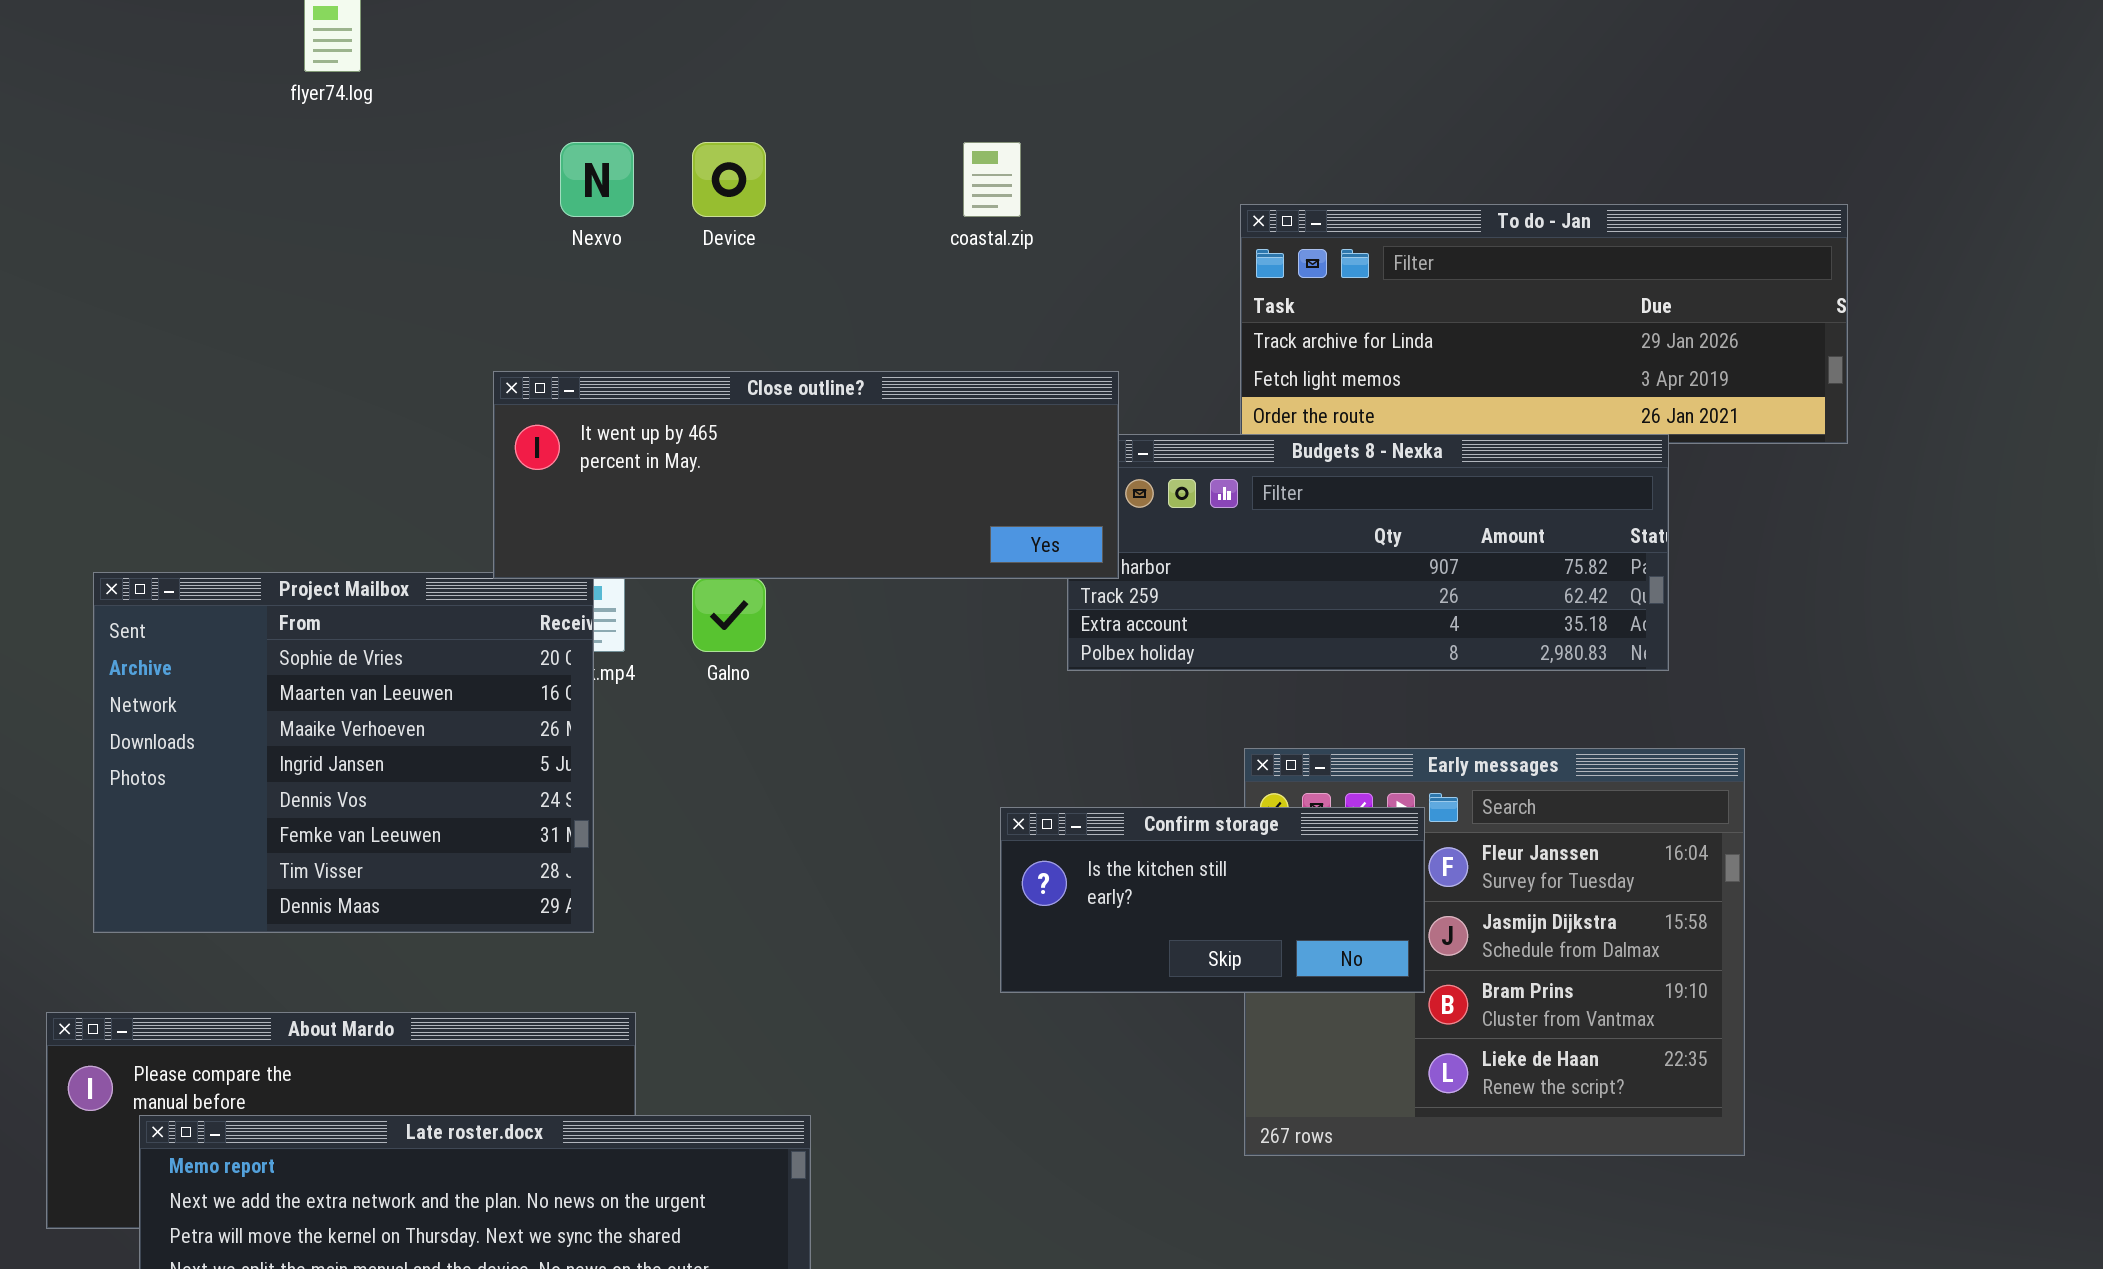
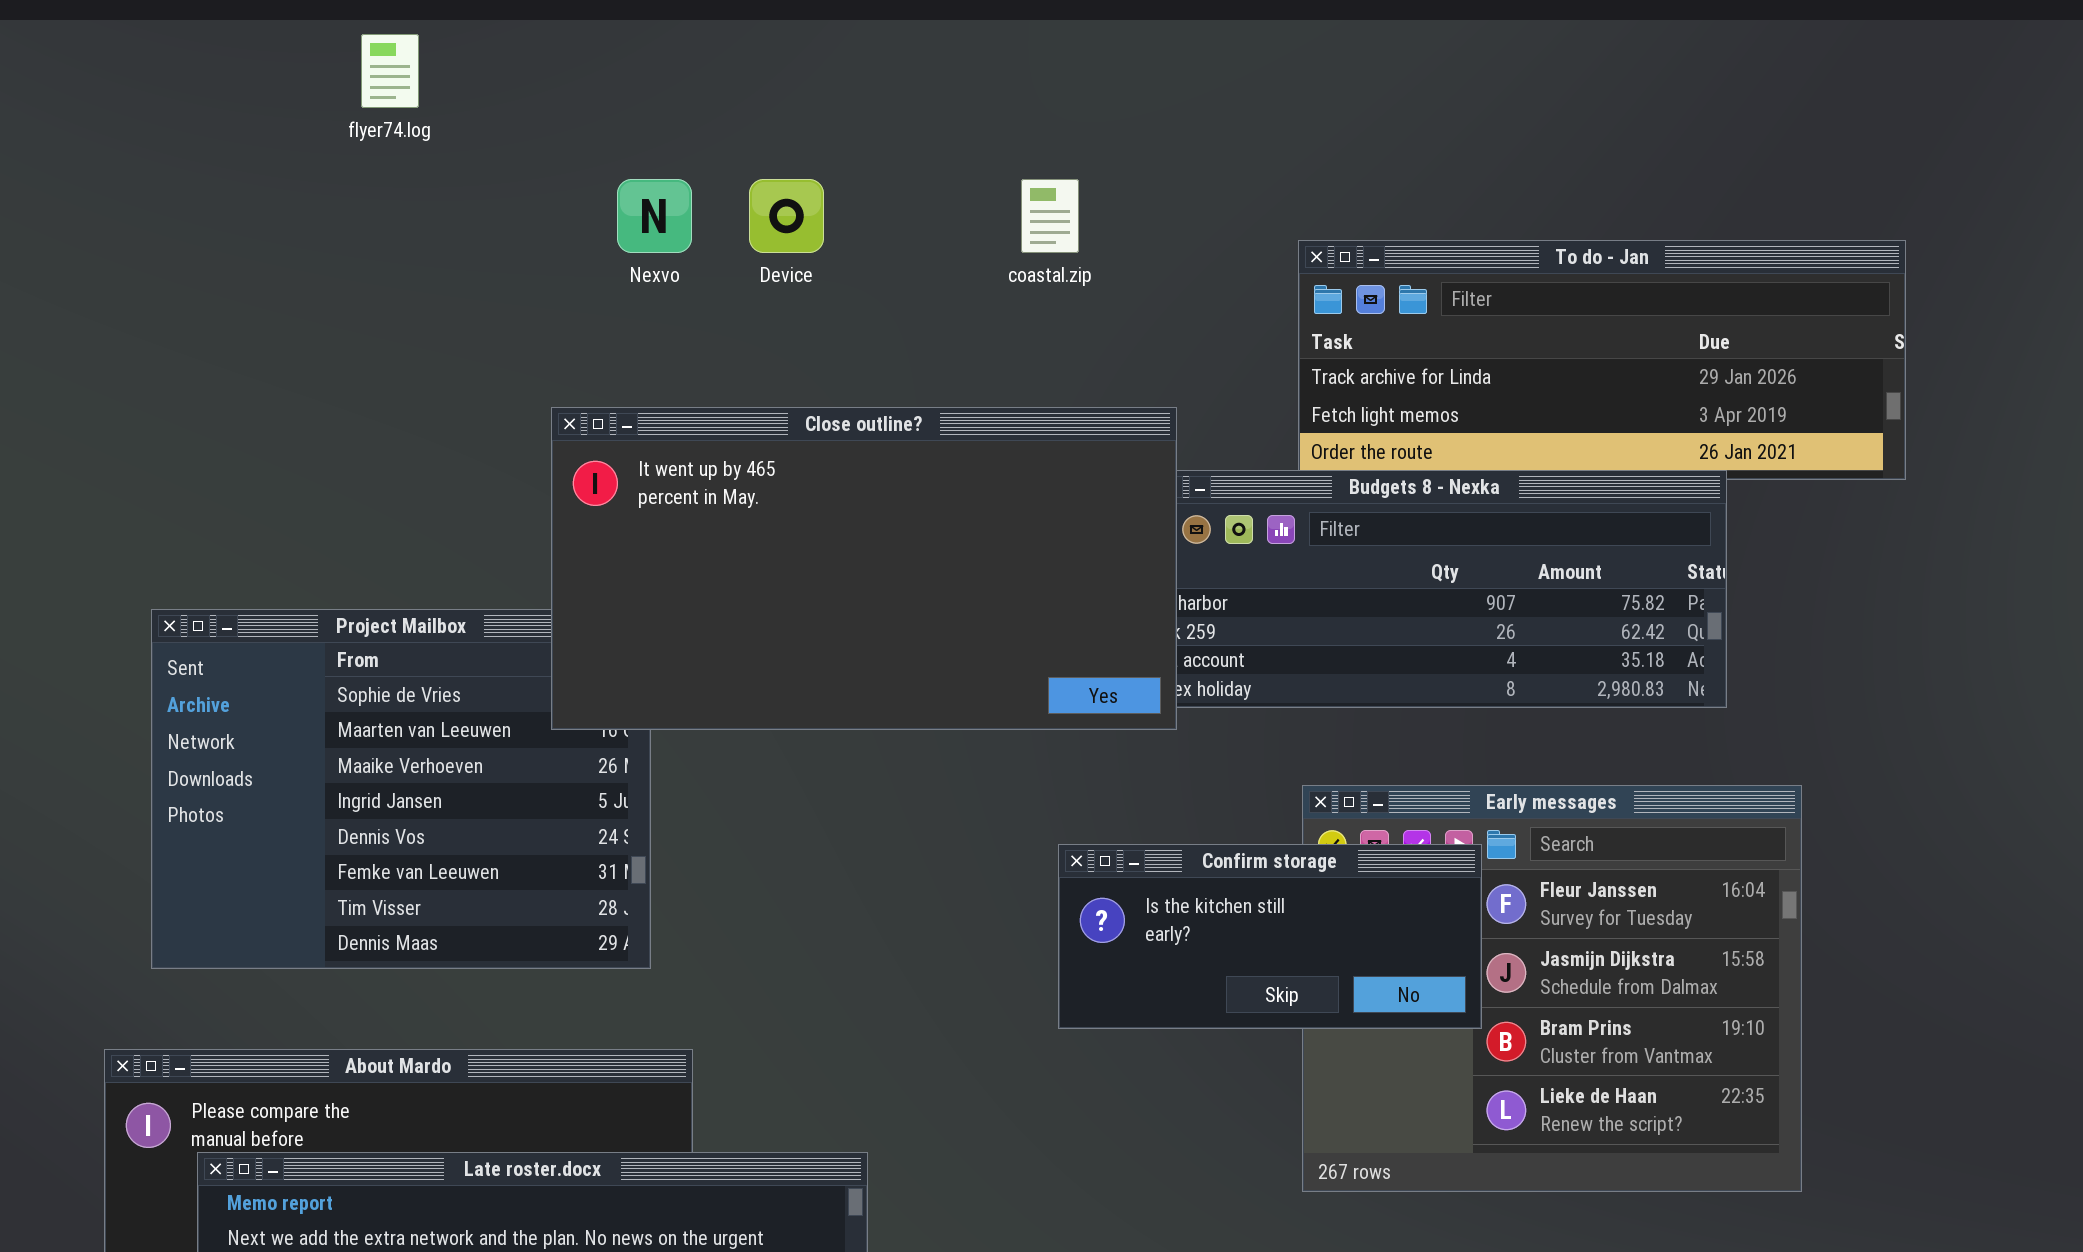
Close outline?: [493,371,1119,579] -> [551,407,1177,730], resized

